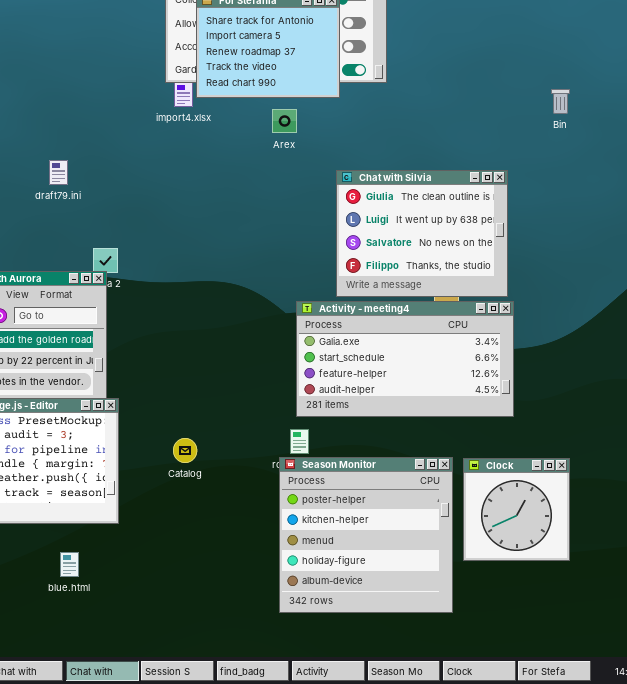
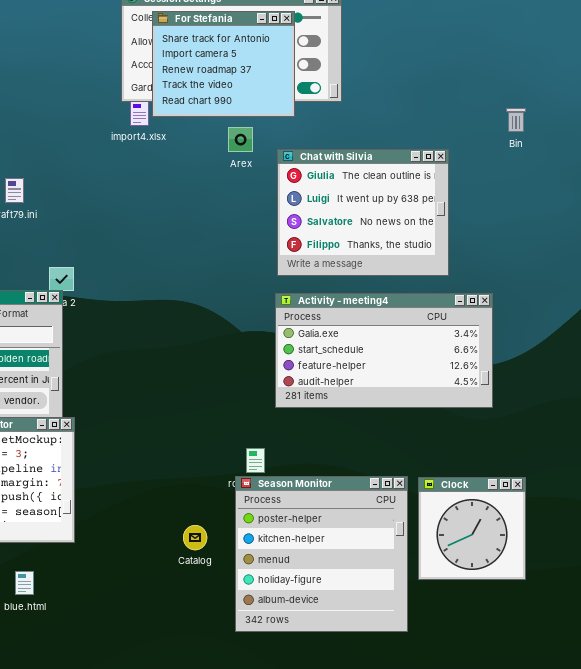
Chat with Silvia: [336,170,508,297] -> [277,149,449,276], moved
Activity - meeting4: [296,301,514,417] -> [275,293,493,408], moved
Catalog: [173,438,197,463] -> [183,525,207,550], moved

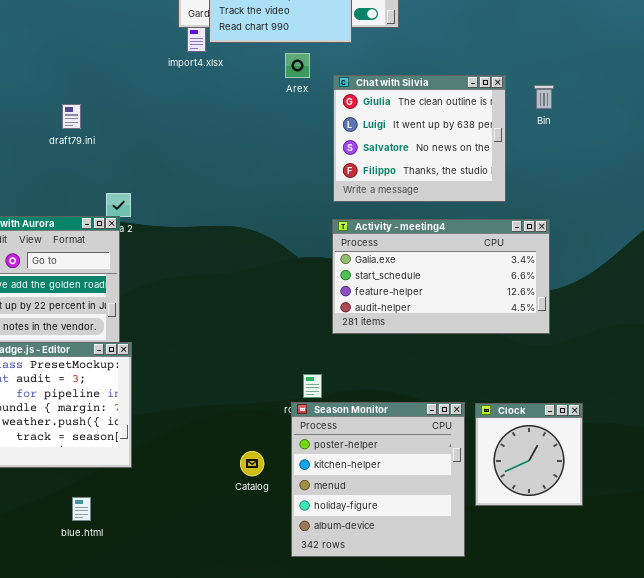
Bin: [506,108,526,132] -> [534,85,554,109], moved

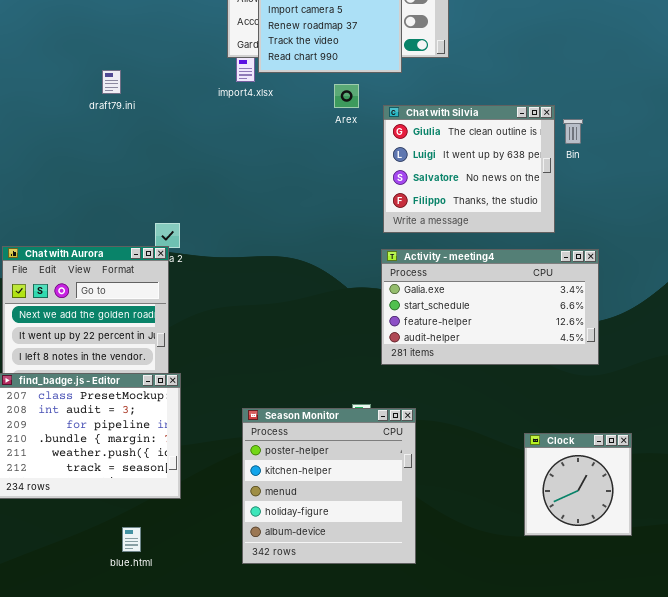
Bin: [534,85,554,109] -> [563,119,583,144], moved
draft79.ini: [62,104,81,129] -> [102,70,121,94], moved
Season Monitor: [291,402,465,557] -> [242,408,416,564], moved

